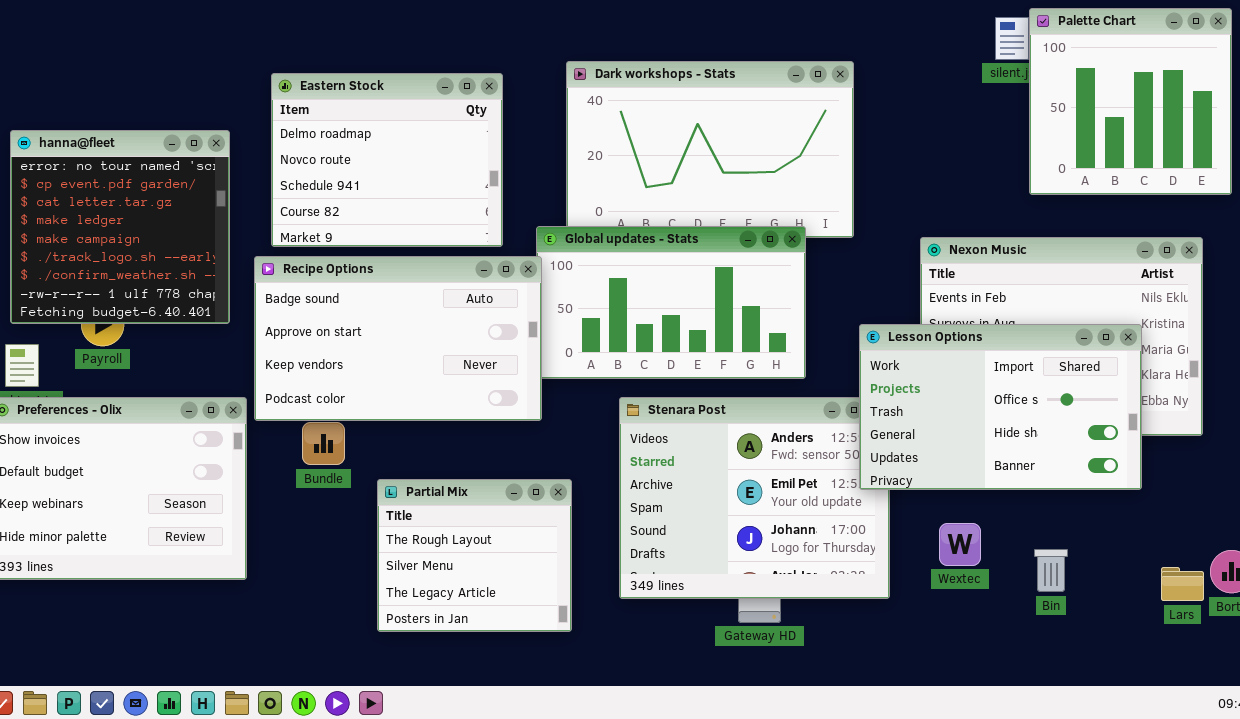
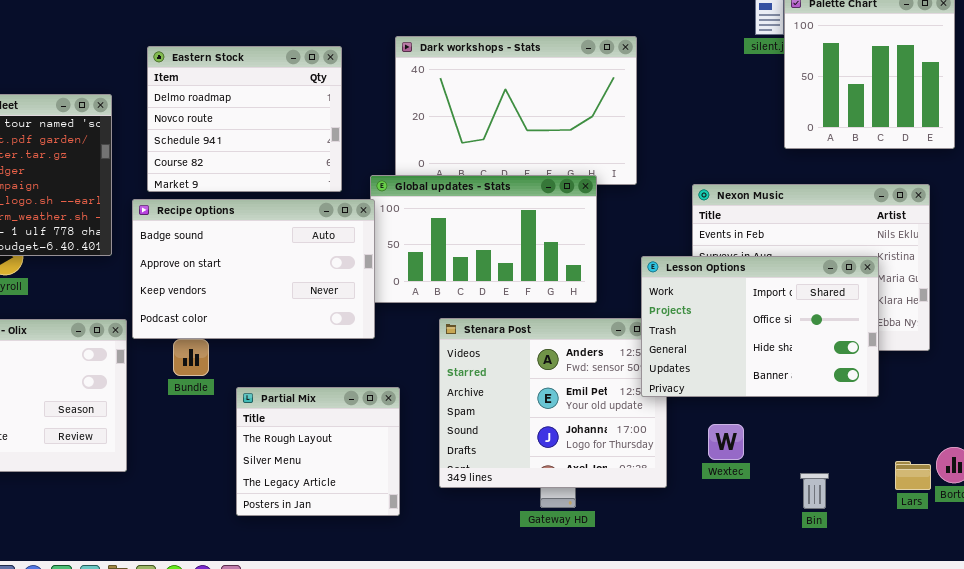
Bin: [1034,549,1068,592] -> [800,473,829,509], moved

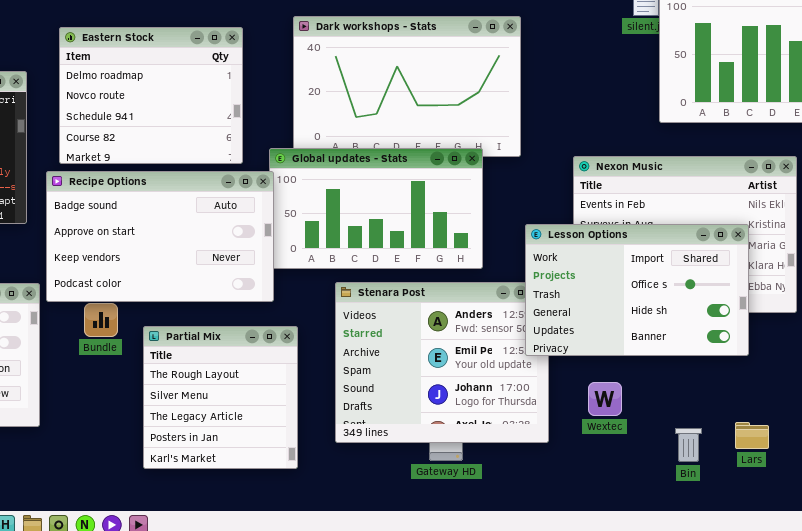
Partial Mix: [236,387,400,516] -> [143,326,298,469], resized
Lars: [895,461,931,490] -> [735,422,769,449], moved

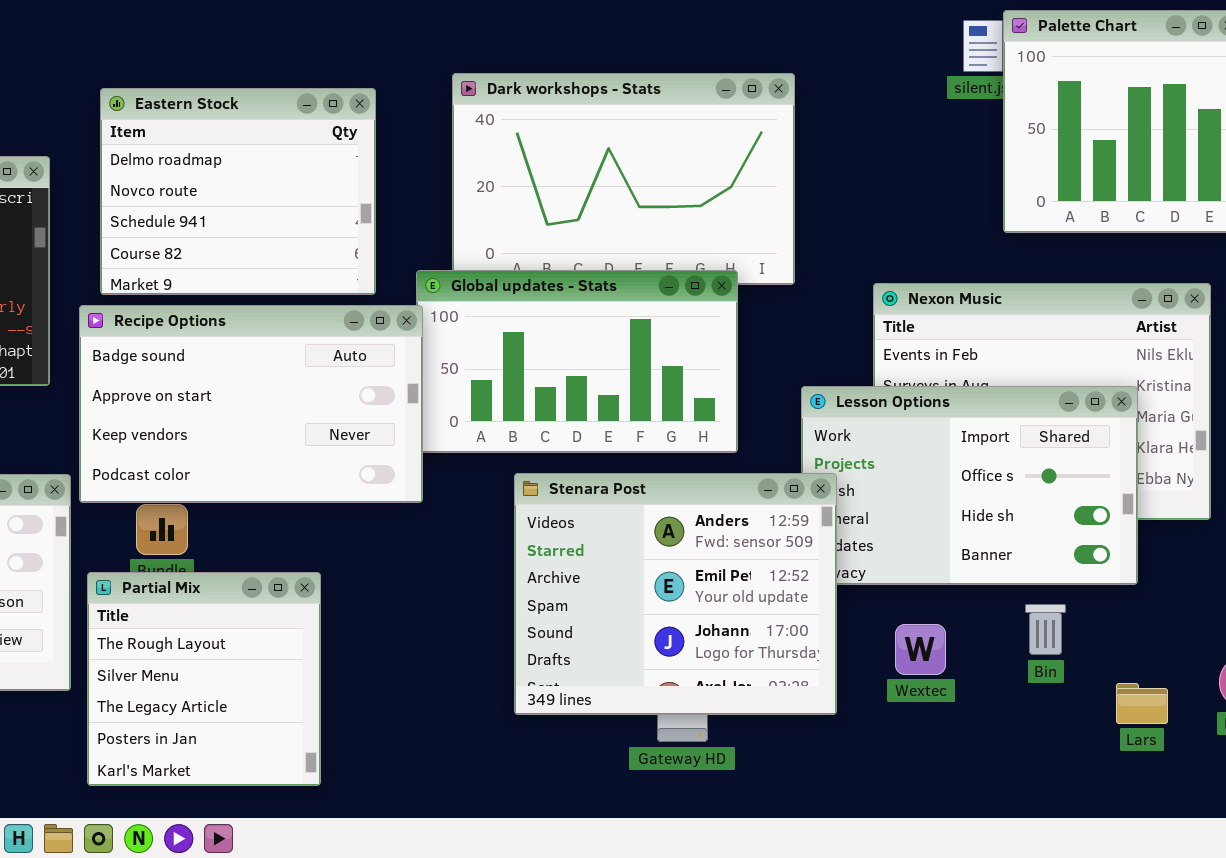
Stenara Post: [335,282,549,443] -> [514,473,837,715], raised
Partial Mix: [143,326,298,469] -> [87,572,321,786], moved
Bin: [675,428,702,462] -> [1025,604,1066,655], moved

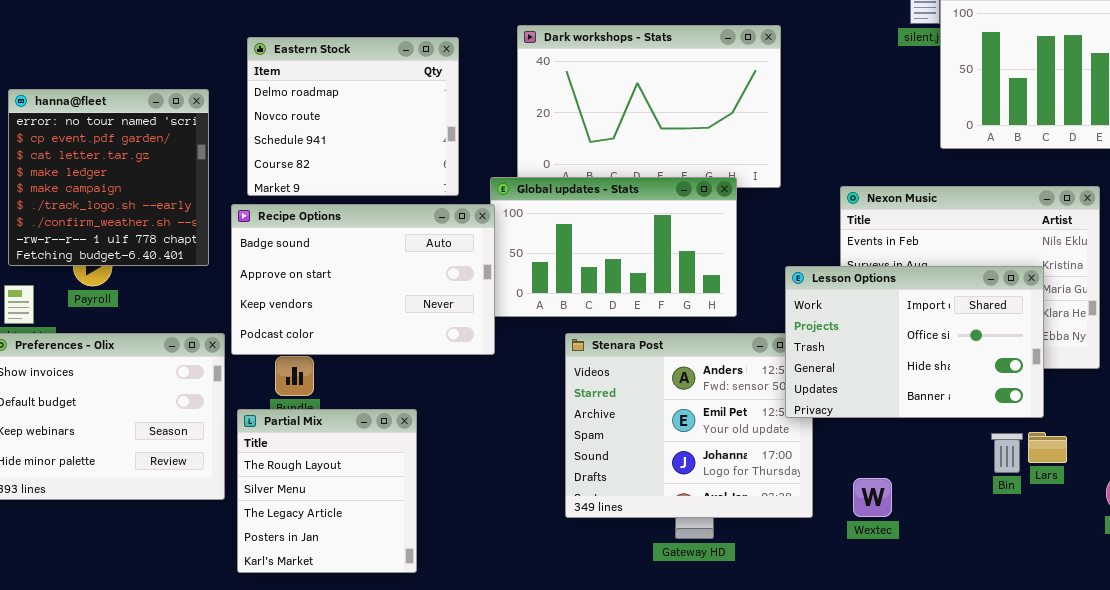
Lesson Options: [801,386,1138,585] -> [785,266,1044,418], raised
Bin: [1025,604,1066,655] -> [991,433,1023,473], moved
Wextec: [895,624,946,675] -> [853,478,892,517], moved
Lars: [1116,683,1168,724] -> [1028,432,1067,463], moved

